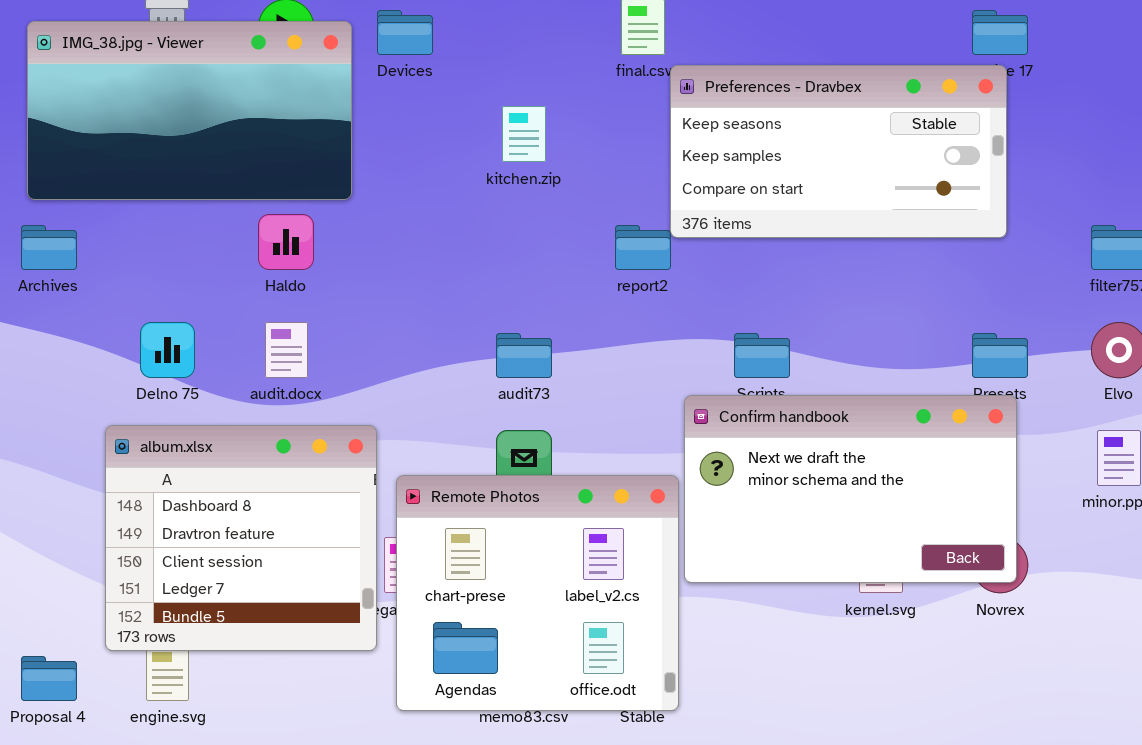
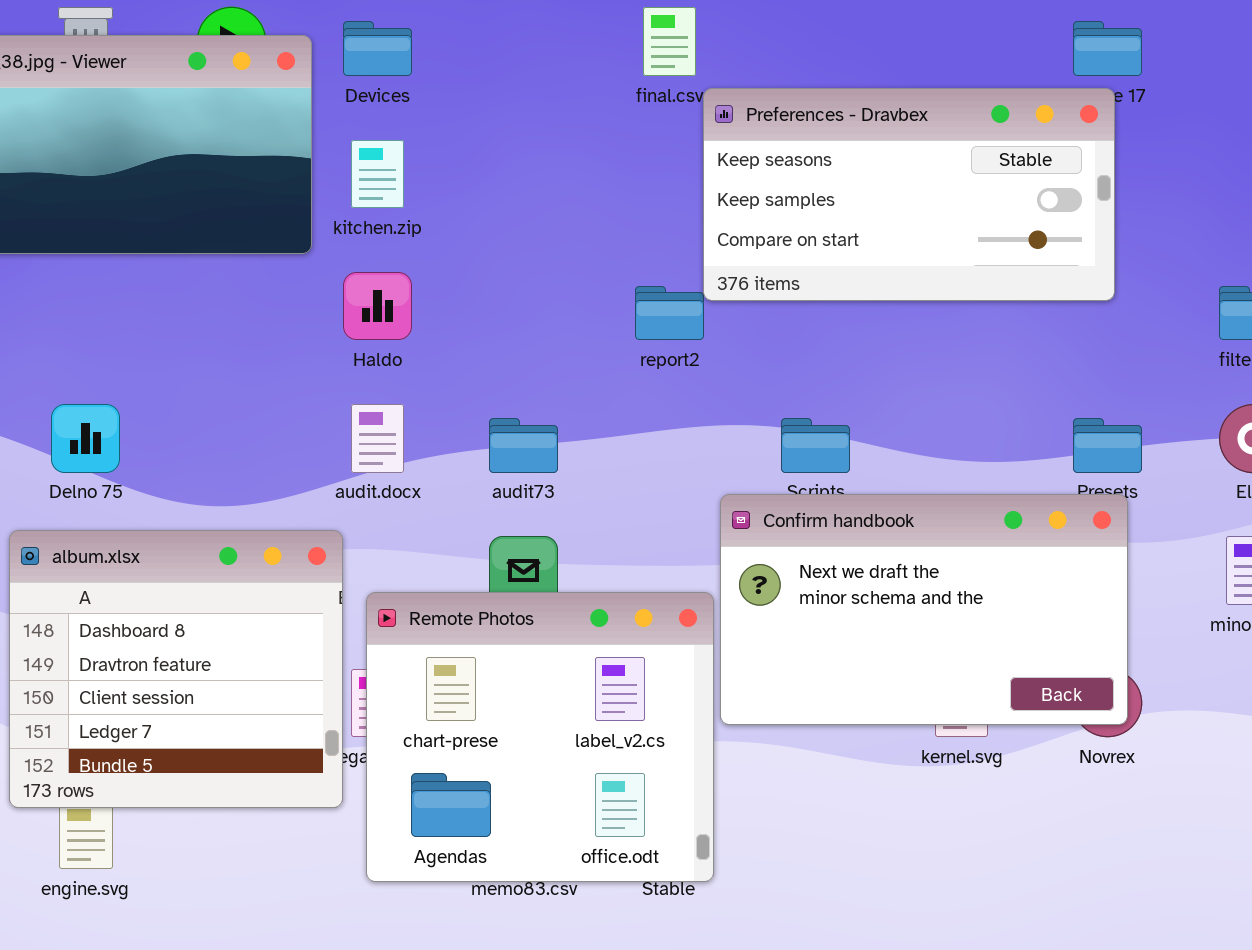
kitchen.zip: [502,106,546,162] -> [351,140,404,208], moved
Haldo: [258,214,314,270] -> [343,272,412,340], moved
audit.docx: [265,322,308,378] -> [351,404,404,473], moved

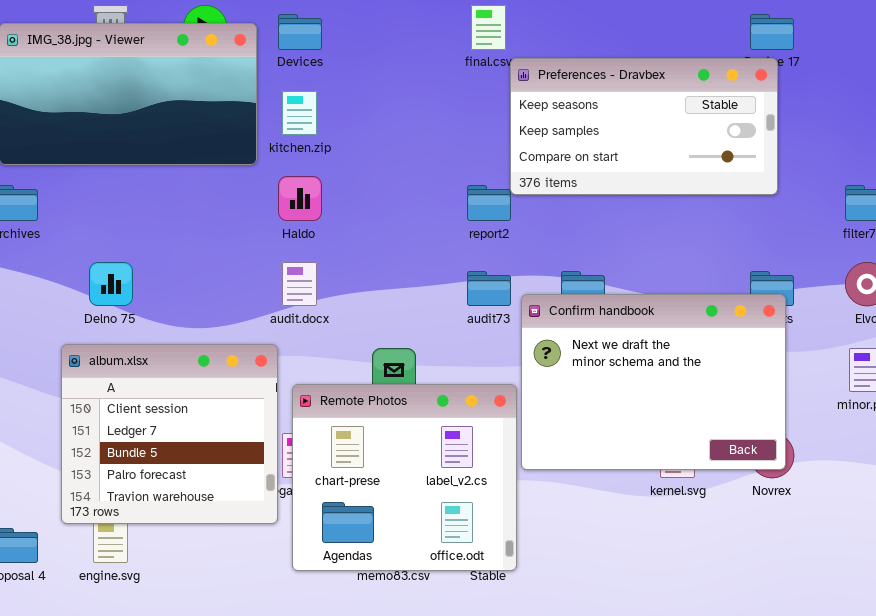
audit73: [489,418,558,473] -> [467,271,511,306], moved
Confirm handbook: [720,494,1128,725] -> [521,294,786,470], resized
album.xlsx: [9,530,343,808] -> [61,344,278,524], scrolled down 2 rows

